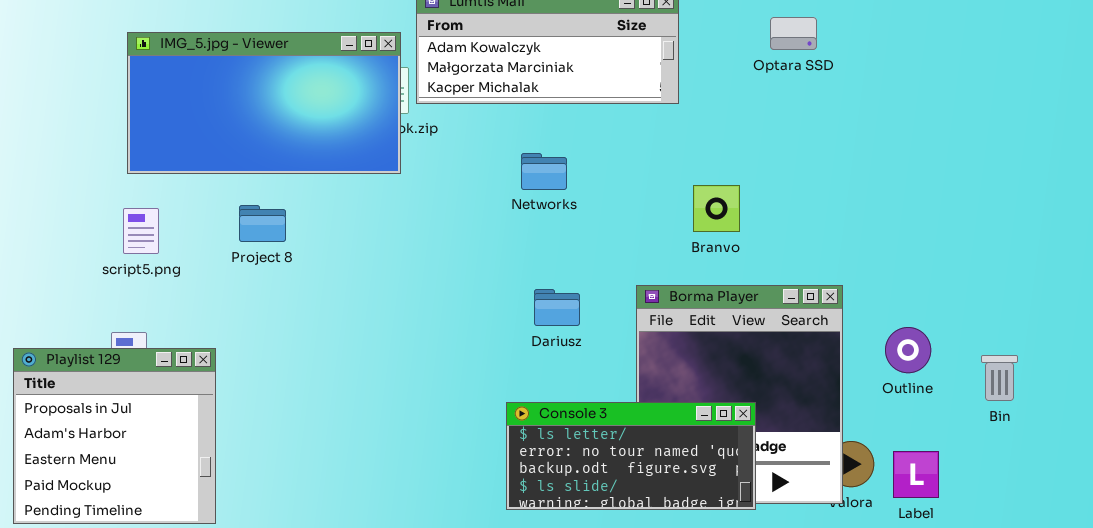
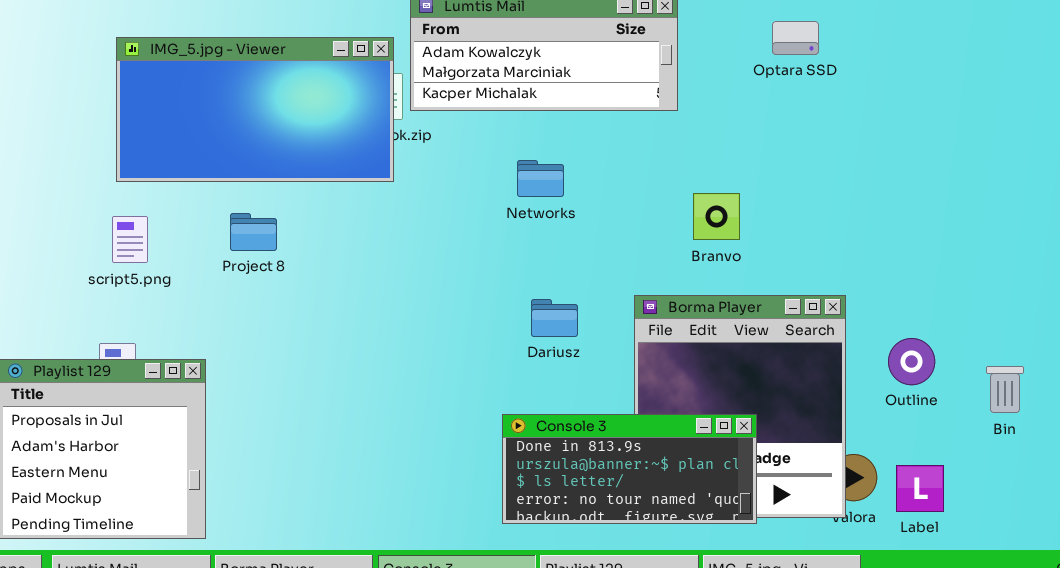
Console 3: [506,402,756,510] -> [502,414,757,524], scrolled up 2 rows

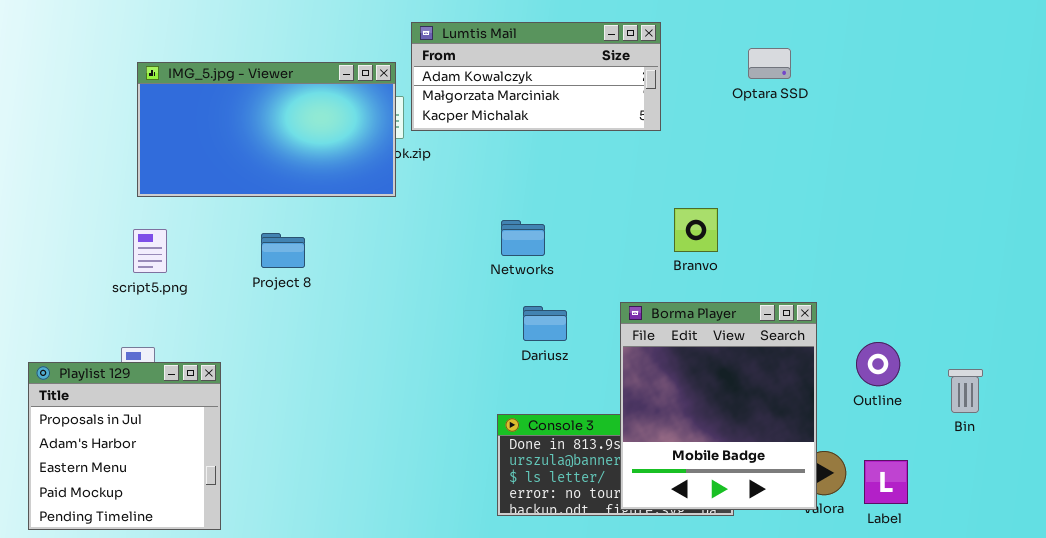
Networks: [517,160,564,197] -> [501,220,545,256], moved
Project 8: [230,213,277,251] -> [261,233,305,268], moved
Borma Player: [634,295,846,518] -> [620,302,817,510], raised

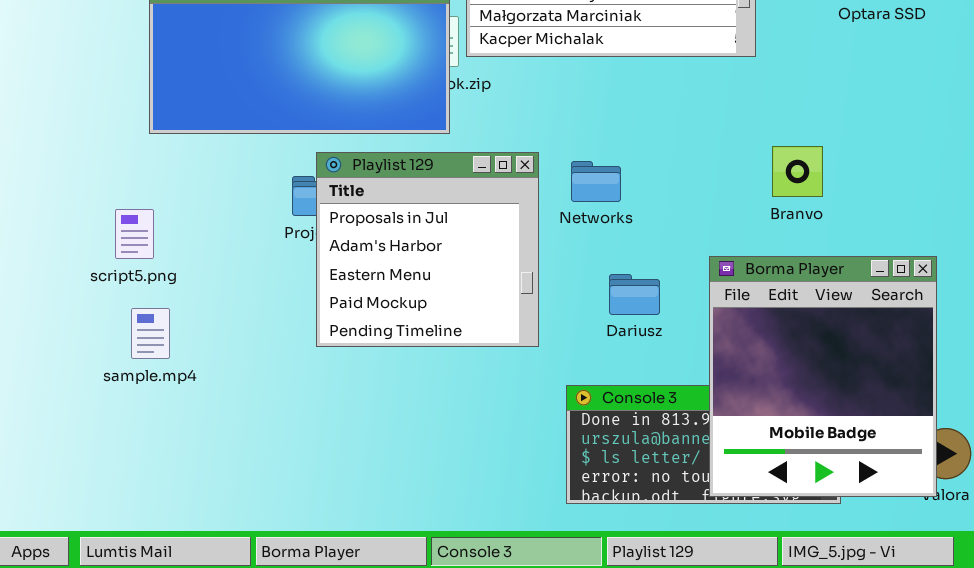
script5.png: [133,229,167,273] -> [115,209,154,259], moved
Dariusz: [523,306,567,341] -> [609,274,660,315], moved
Playlist 129: [28,362,221,530] -> [316,152,539,347], moved

